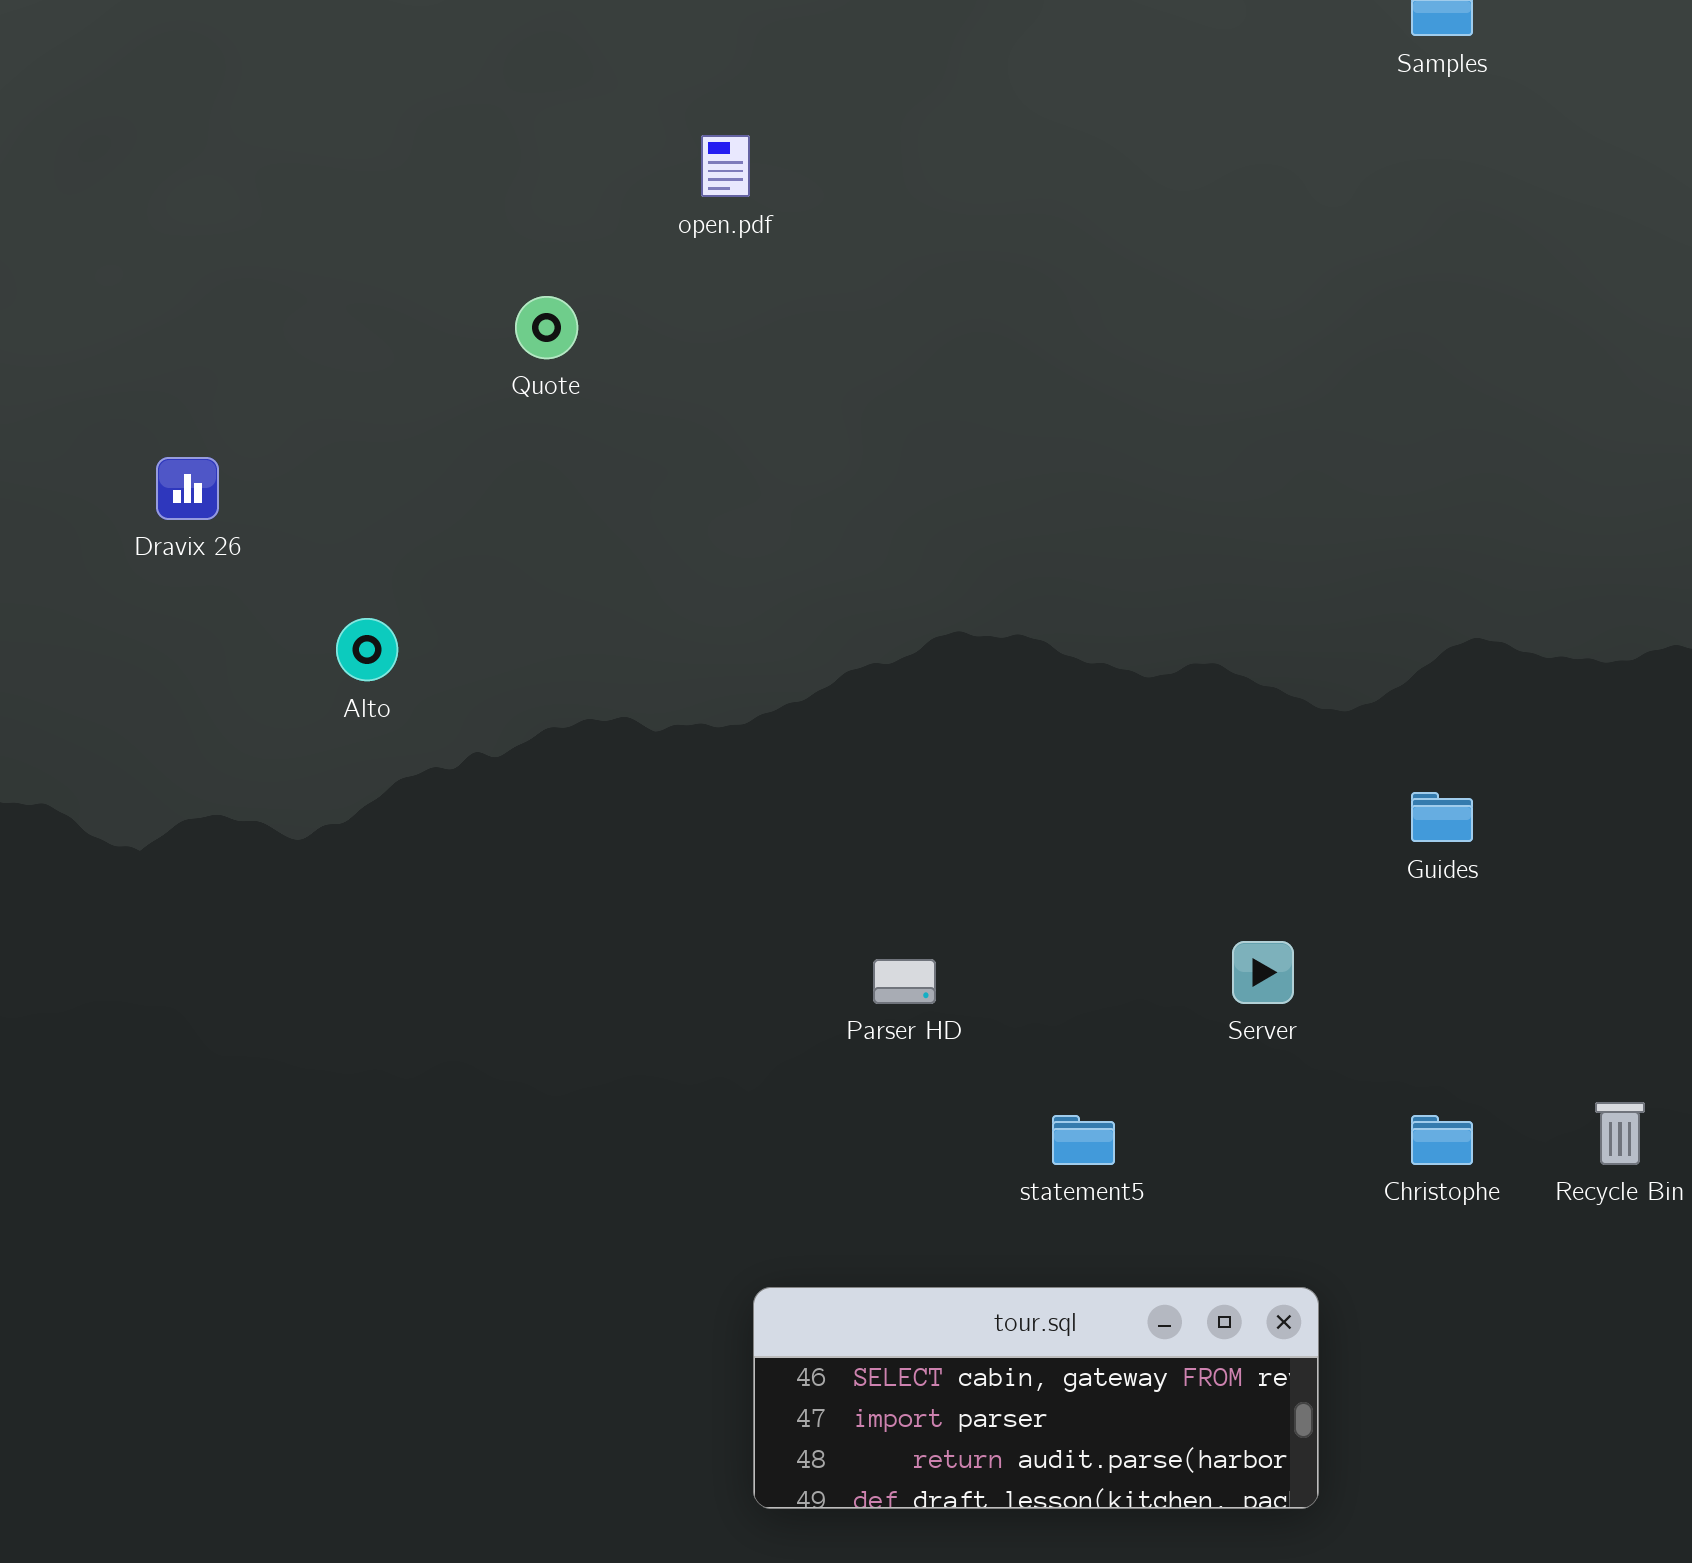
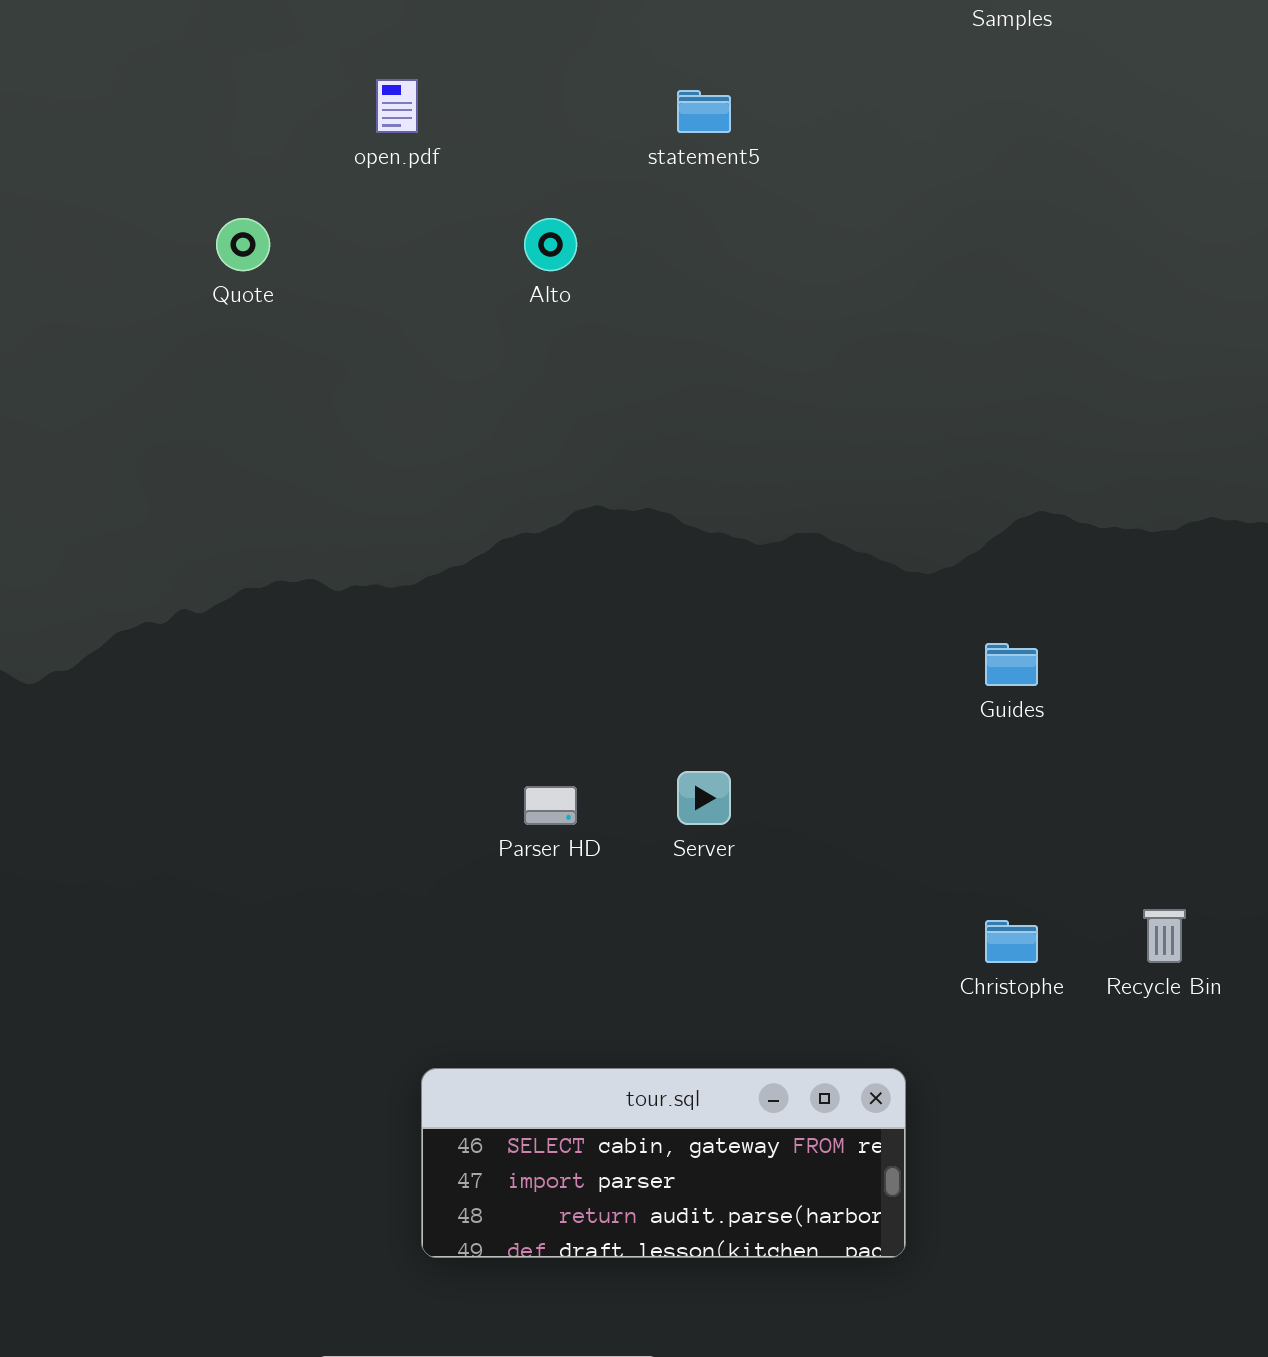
Alto: [336,618,398,681] -> [524,218,577,271], moved
Server: [1232,941,1294,1004] -> [677,771,731,825], moved
statement5: [1052,1115,1115,1165] -> [677,90,731,133], moved

